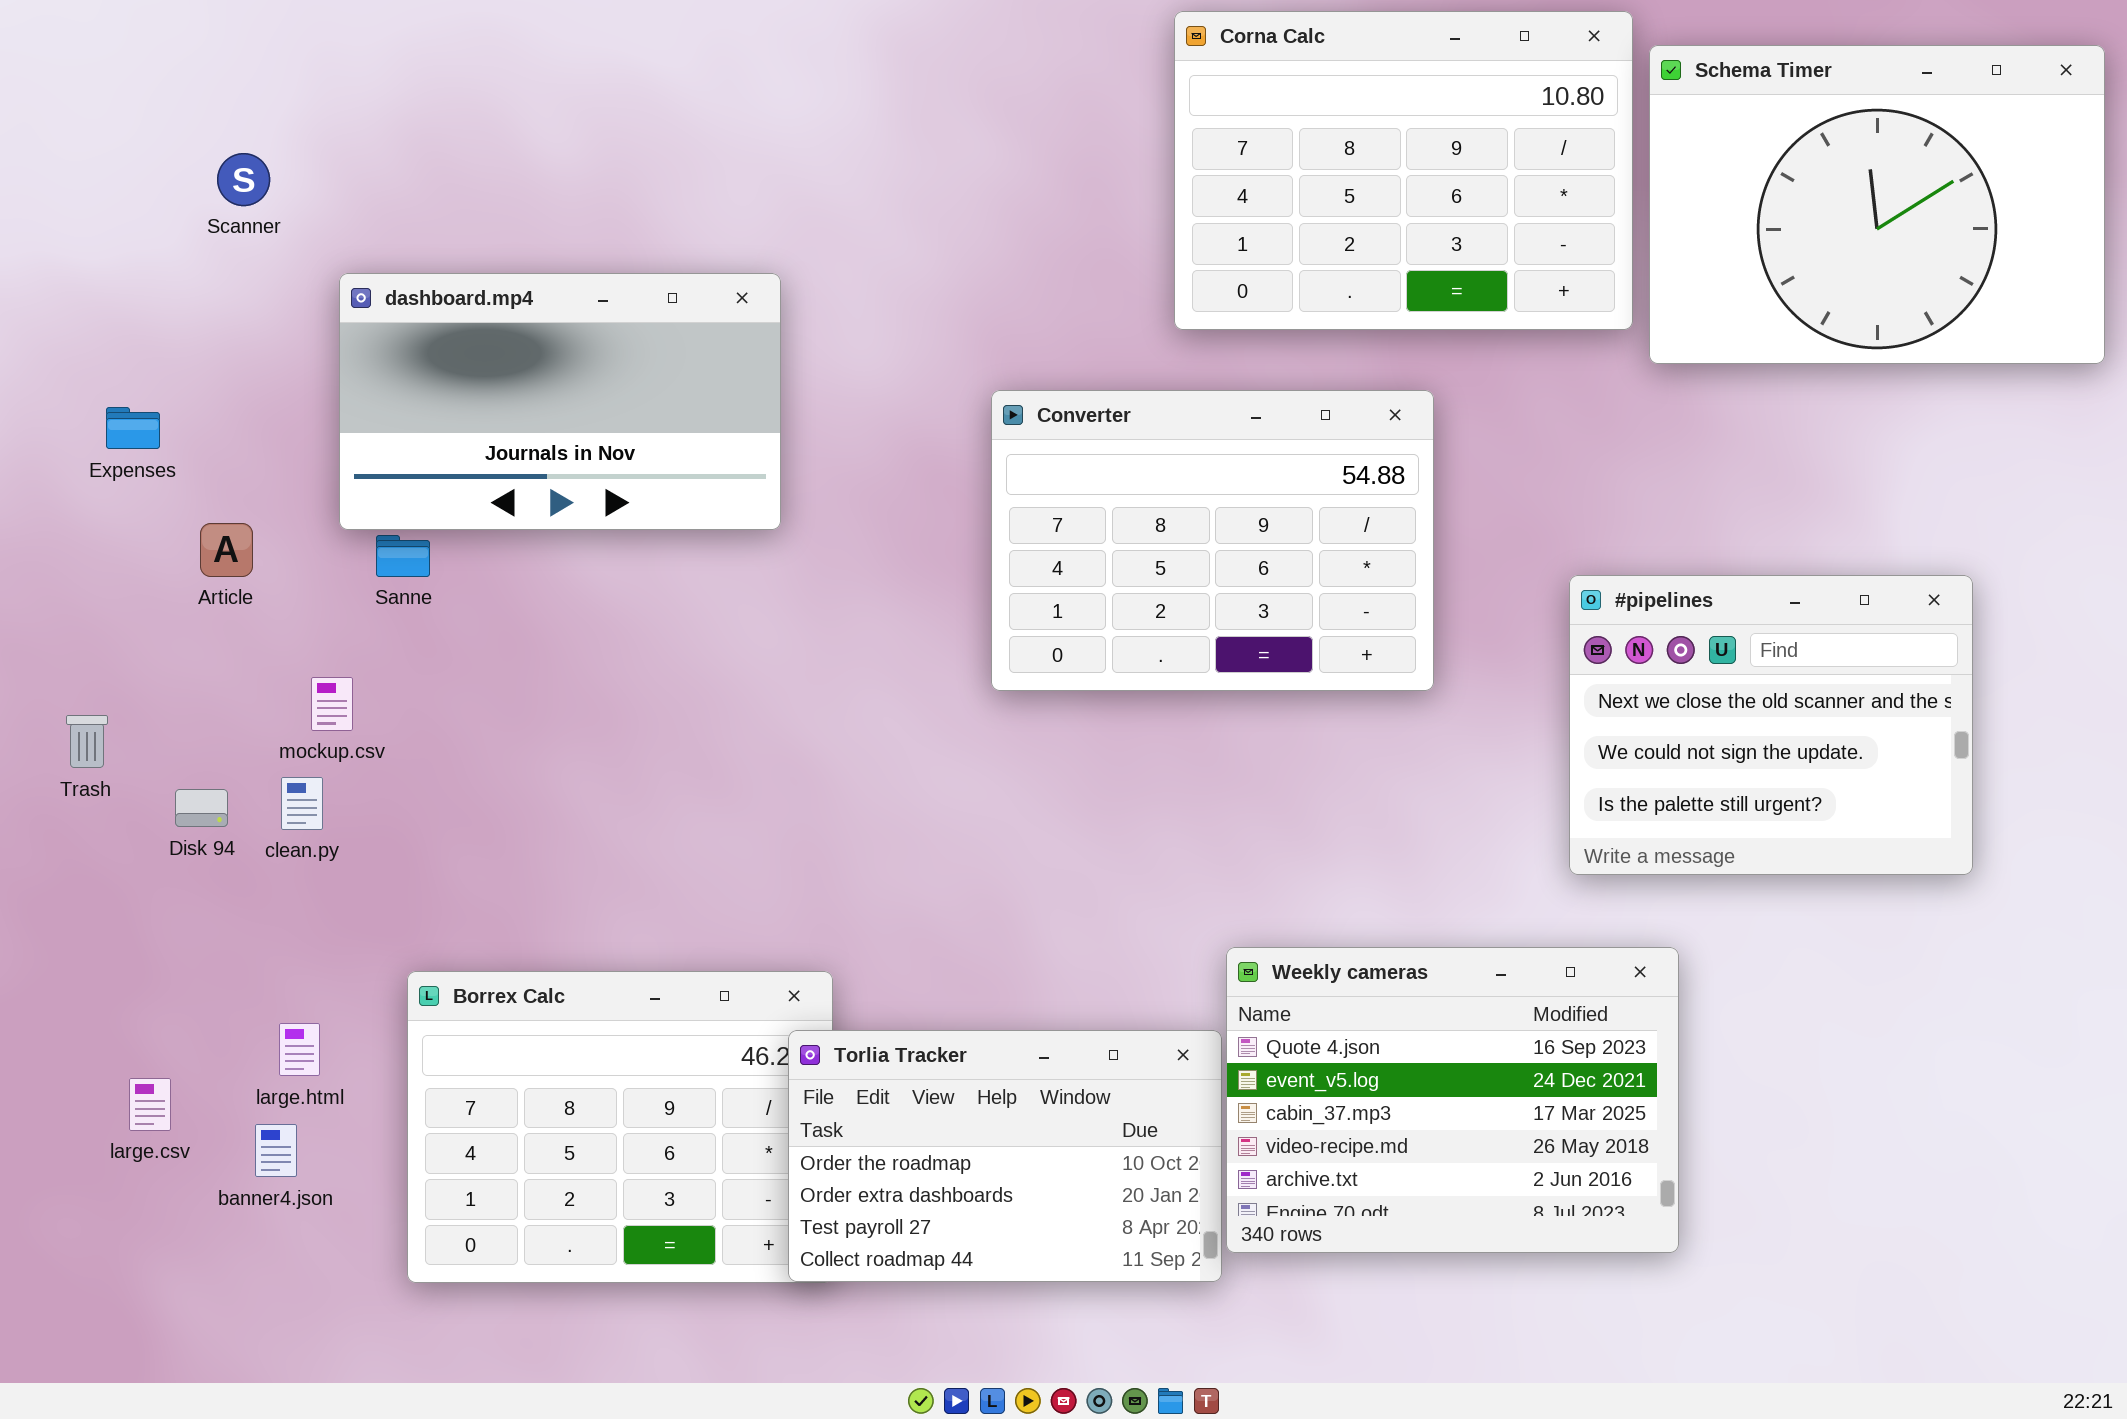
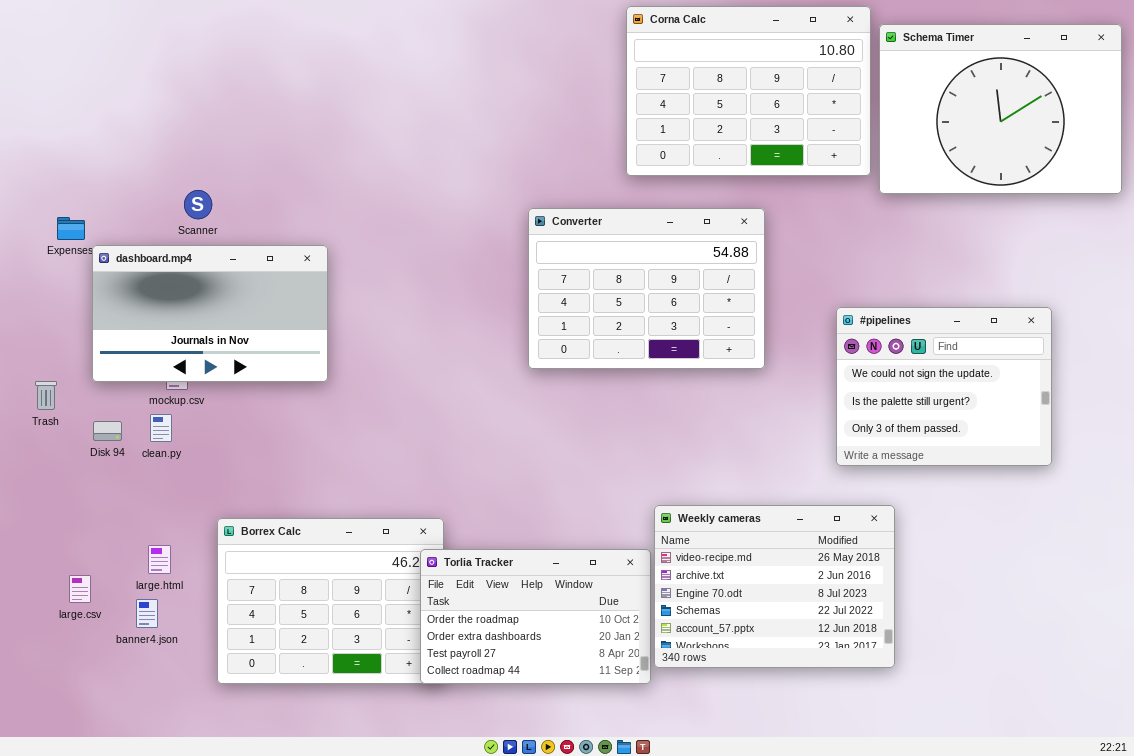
Scanner: [217,153,270,206] -> [184,190,212,219], moved
dashboard.mp4: [339,273,781,530] -> [92,245,328,382], moved
#pipelines: [1569,575,1973,875] -> [836,307,1052,466], scrolled down 1 row
Weekly cameras: [1226,947,1679,1253] -> [654,505,895,668], scrolled down 3 rows

